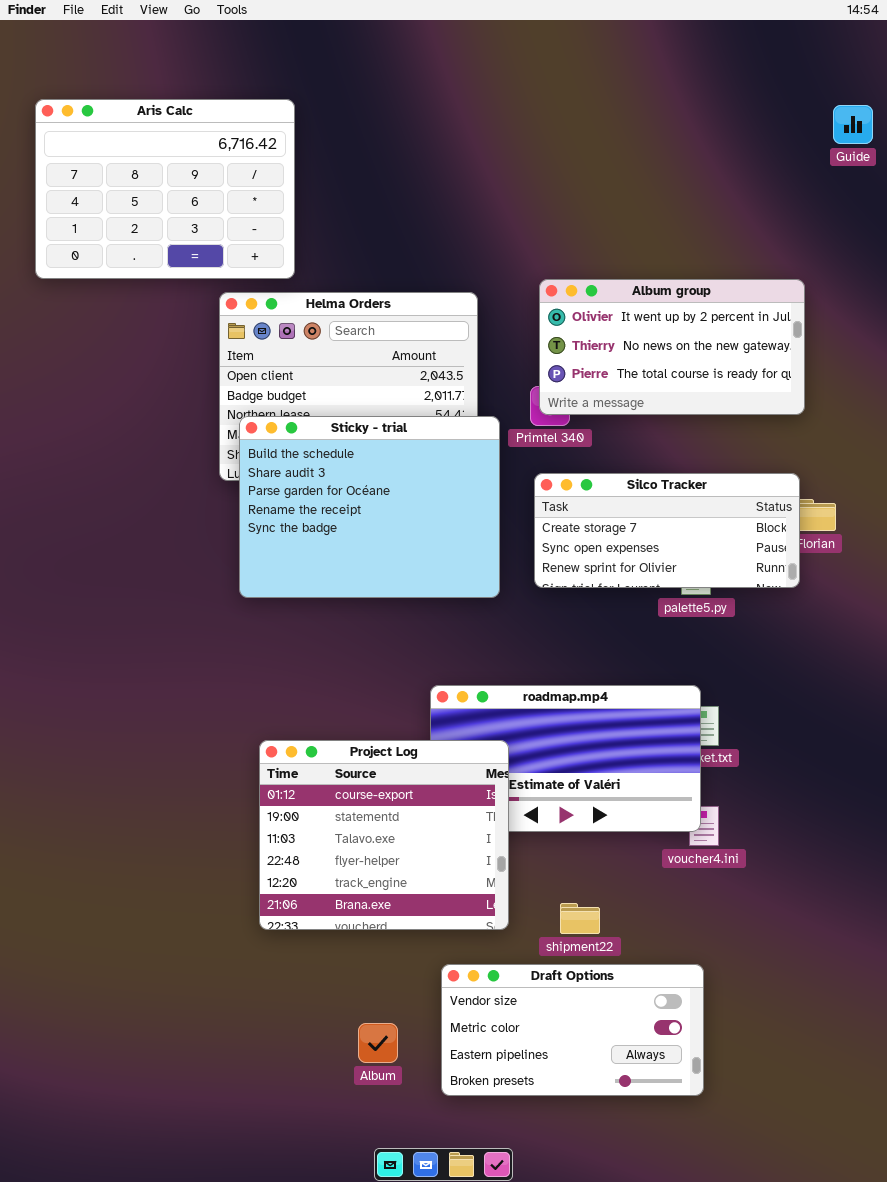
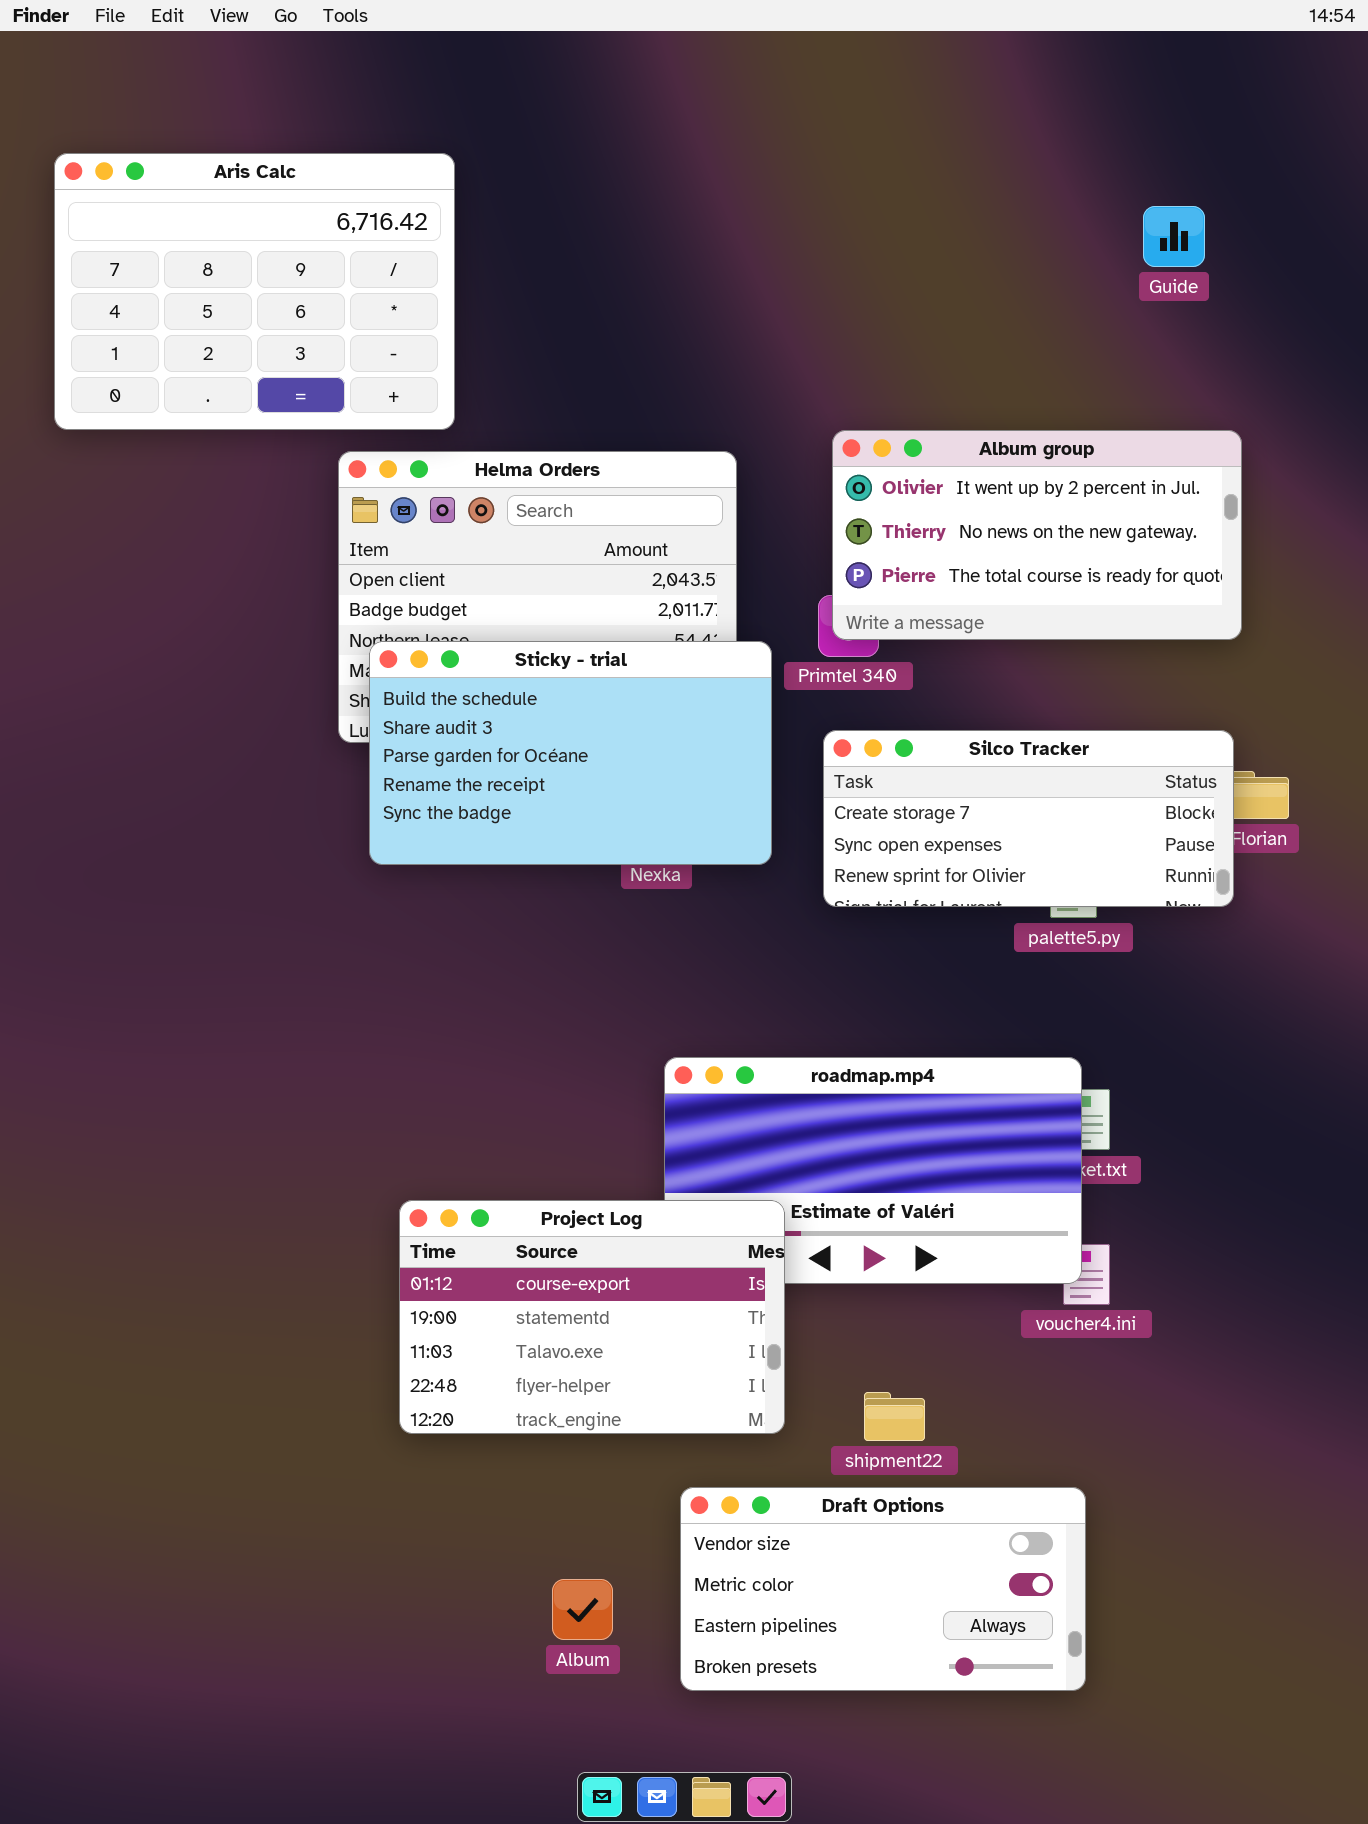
Guide: [833,105,873,144] -> [1143,206,1205,267], moved
Sticky - trial: [239,416,500,598] -> [369,641,772,865], resized
Project Log: [259,740,509,930] -> [399,1200,785,1434], resized

